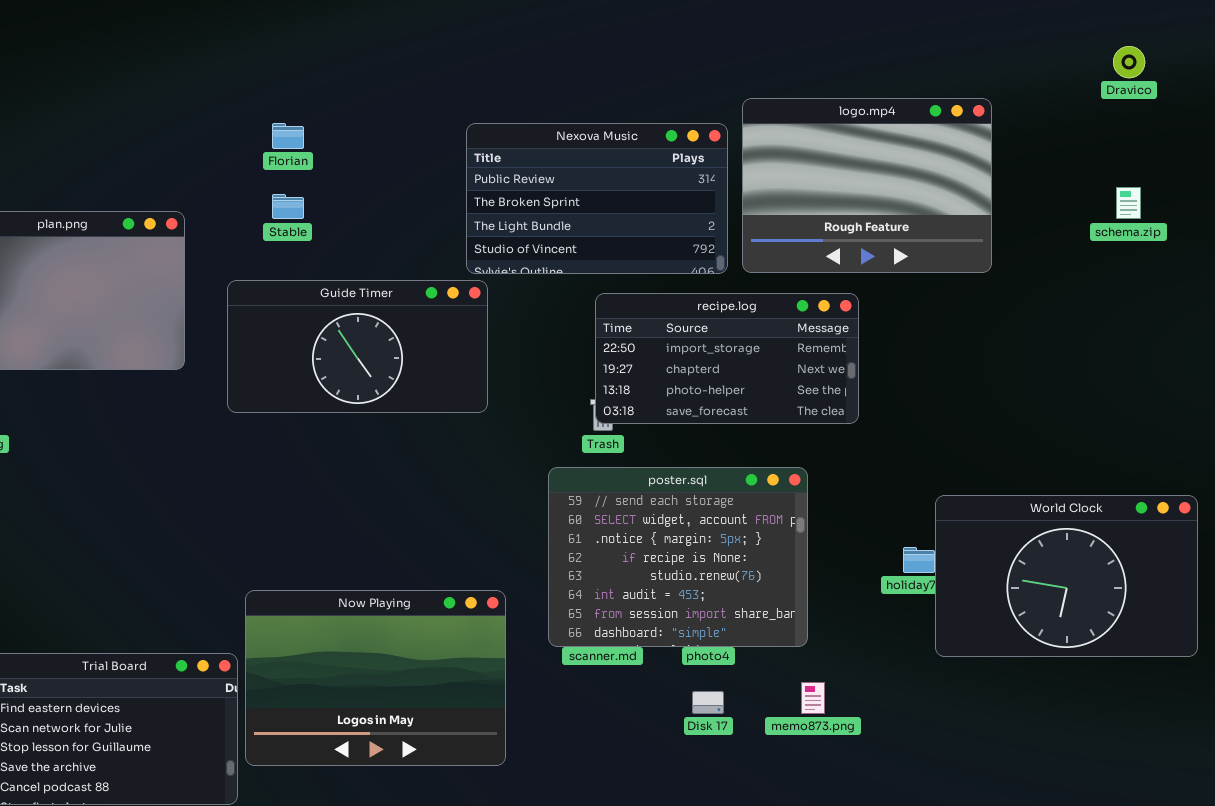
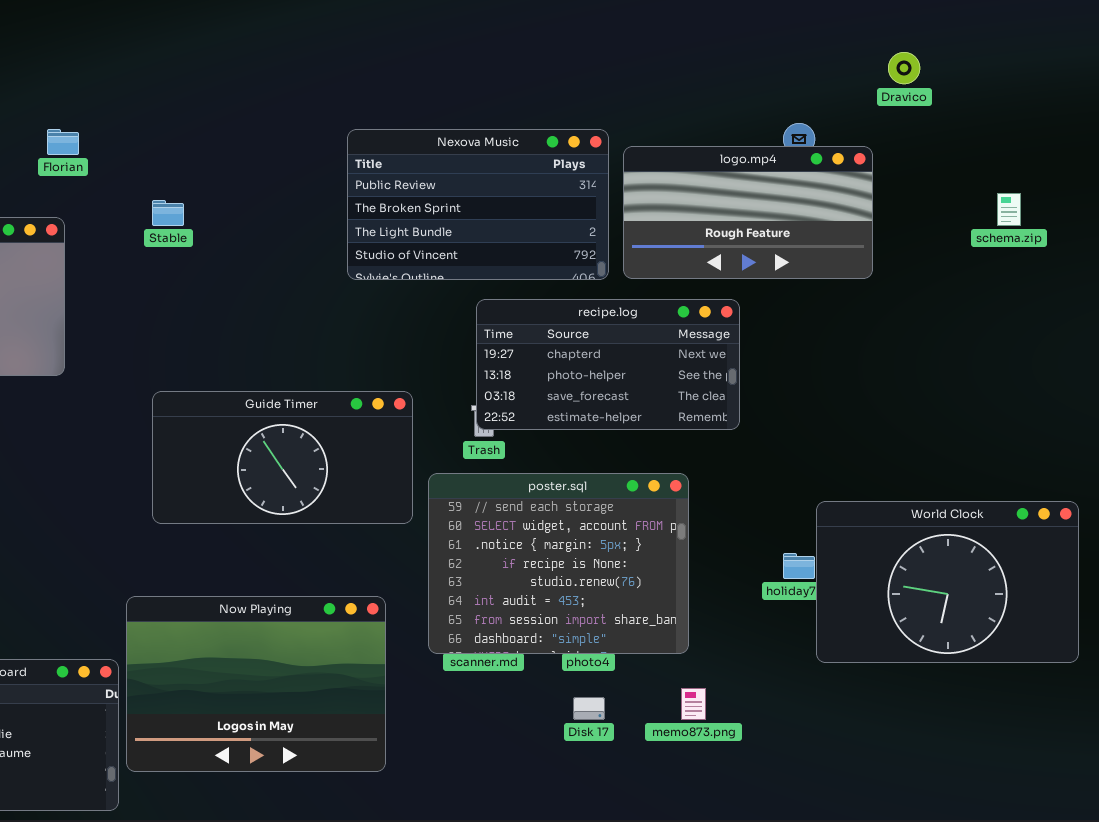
Dravico: [1113,46,1145,78] -> [888,52,920,84], moved
logo.mp4: [742,98,992,273] -> [623,146,873,279], resized
Florian: [272,123,304,149] -> [47,129,79,155], moved
Guide Timer: [227,280,488,413] -> [152,391,413,524], moved
recipe.log: [595,293,859,424] -> [476,299,740,430], scrolled down 1 row

